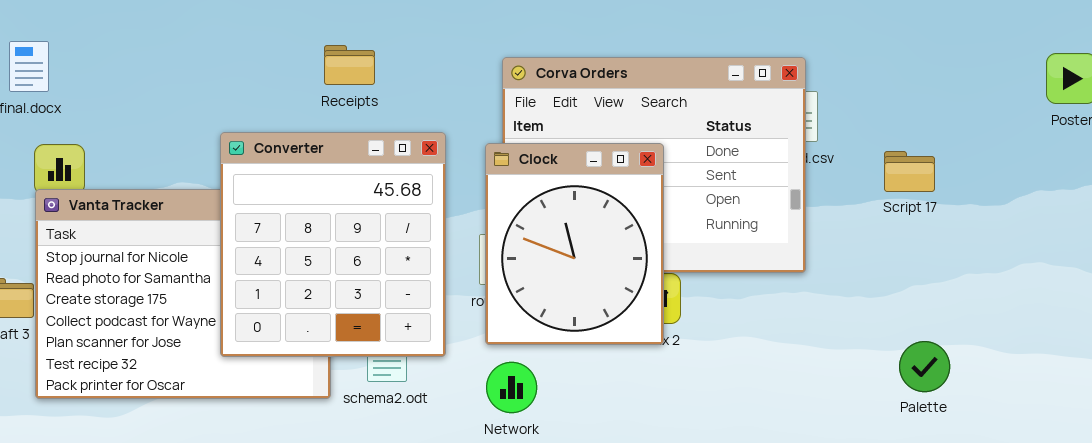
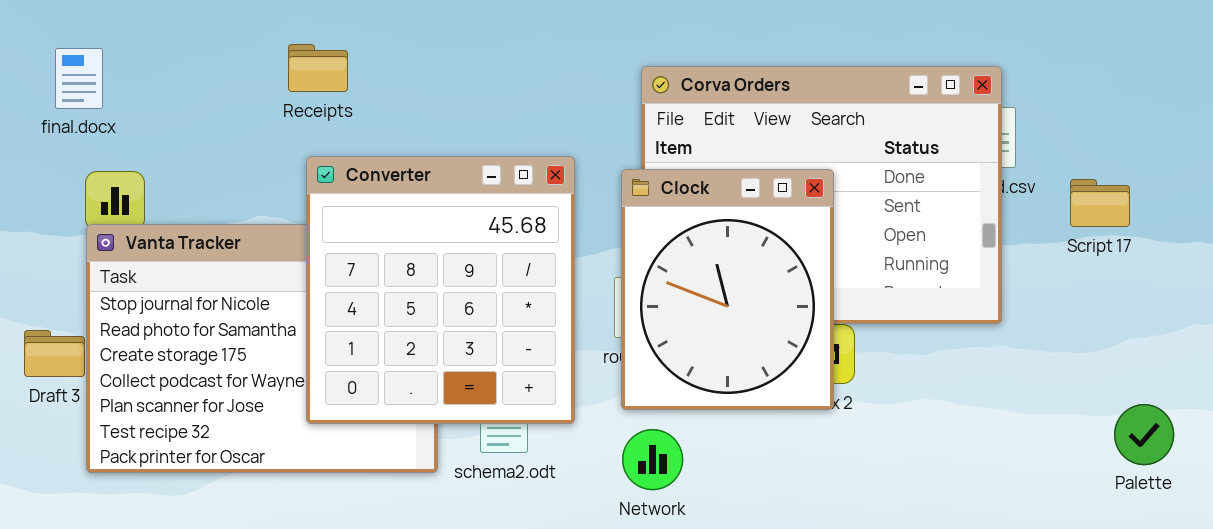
Receipts: [324,45,375,85] -> [288,44,348,92], moved
Script 17: [884,151,935,192] -> [1070,179,1130,227], moved

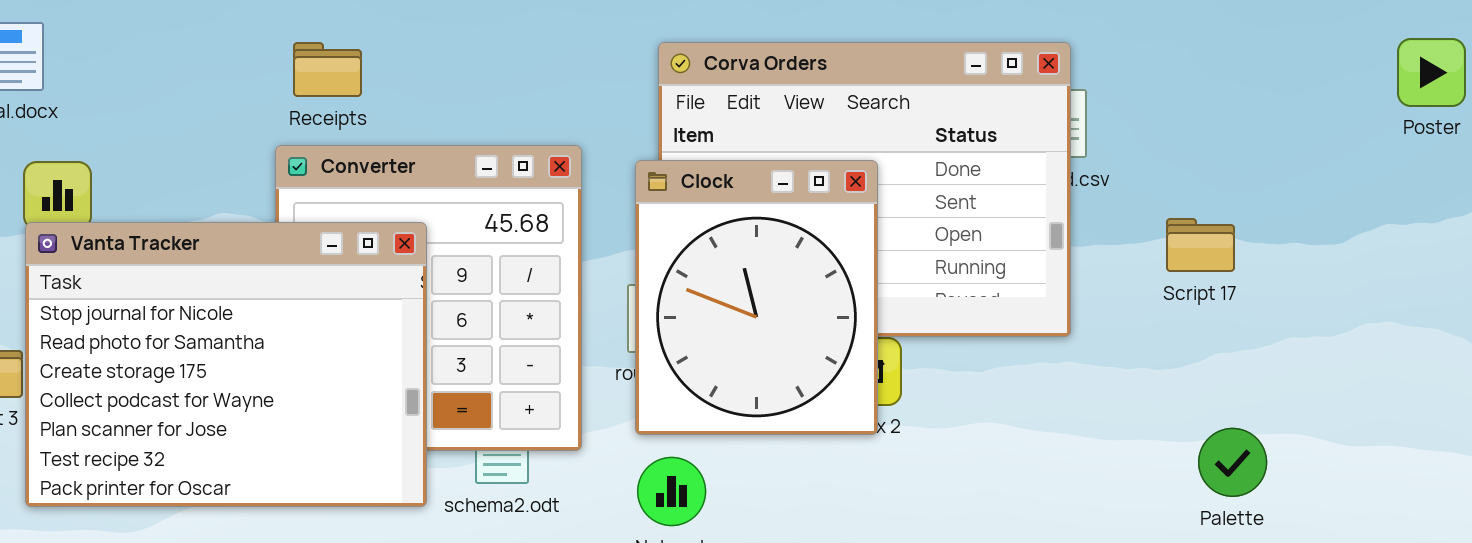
Receipts: [288,44,348,92] -> [293,42,362,97], moved
Script 17: [1070,179,1130,227] -> [1166,218,1235,272], moved
Vanta Tracker: [86,224,438,473] -> [25,222,427,507], raised

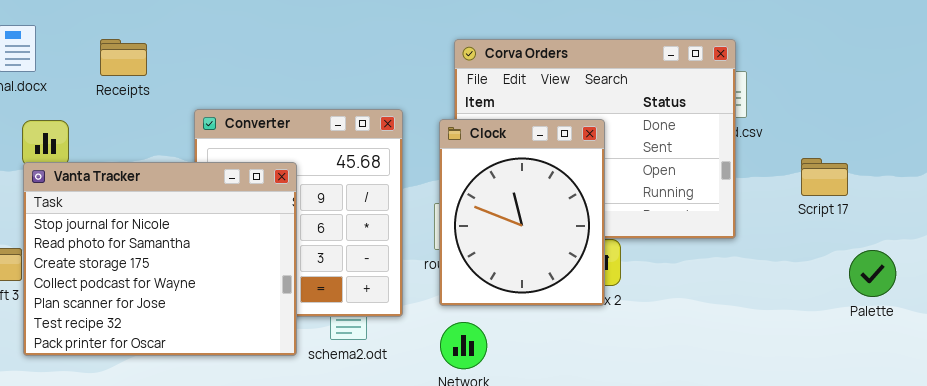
Receipts: [293,42,362,97] -> [100,39,147,76], moved
Palette: [1198,428,1267,497] -> [849,250,896,297], moved

